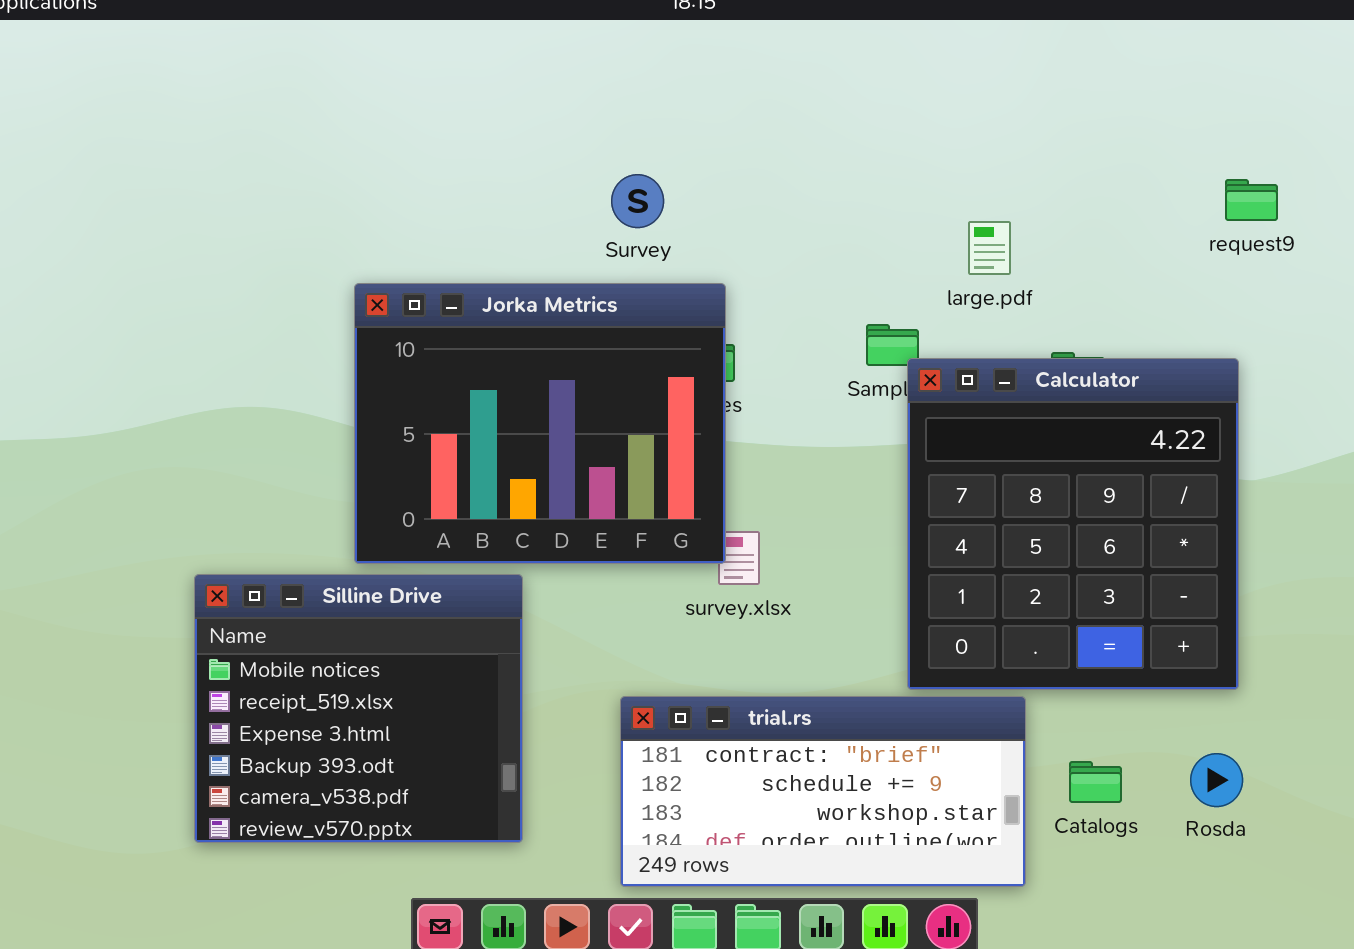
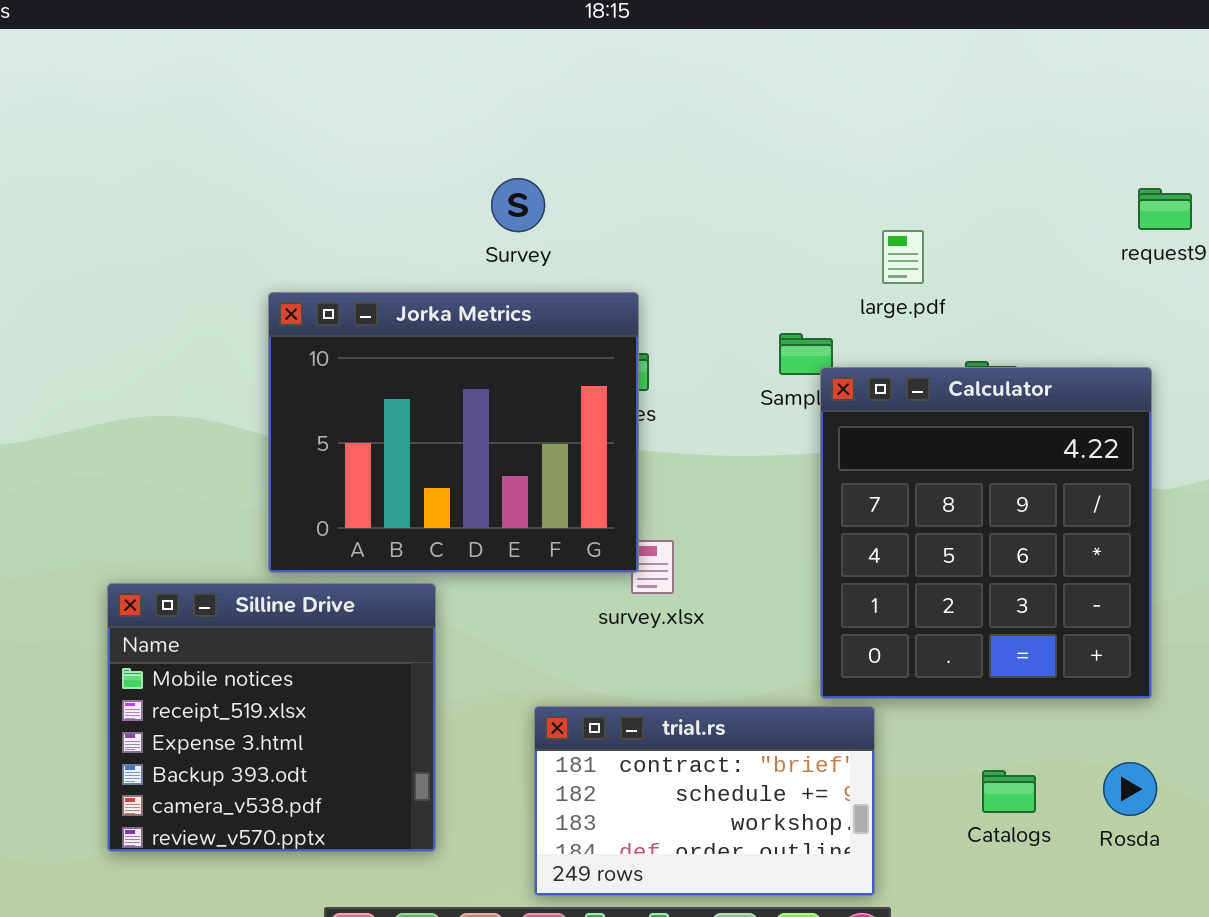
Survey: [611,174,664,228] -> [491,178,545,232], moved
trial.rs: [620,696,1026,887] -> [534,706,875,896], resized

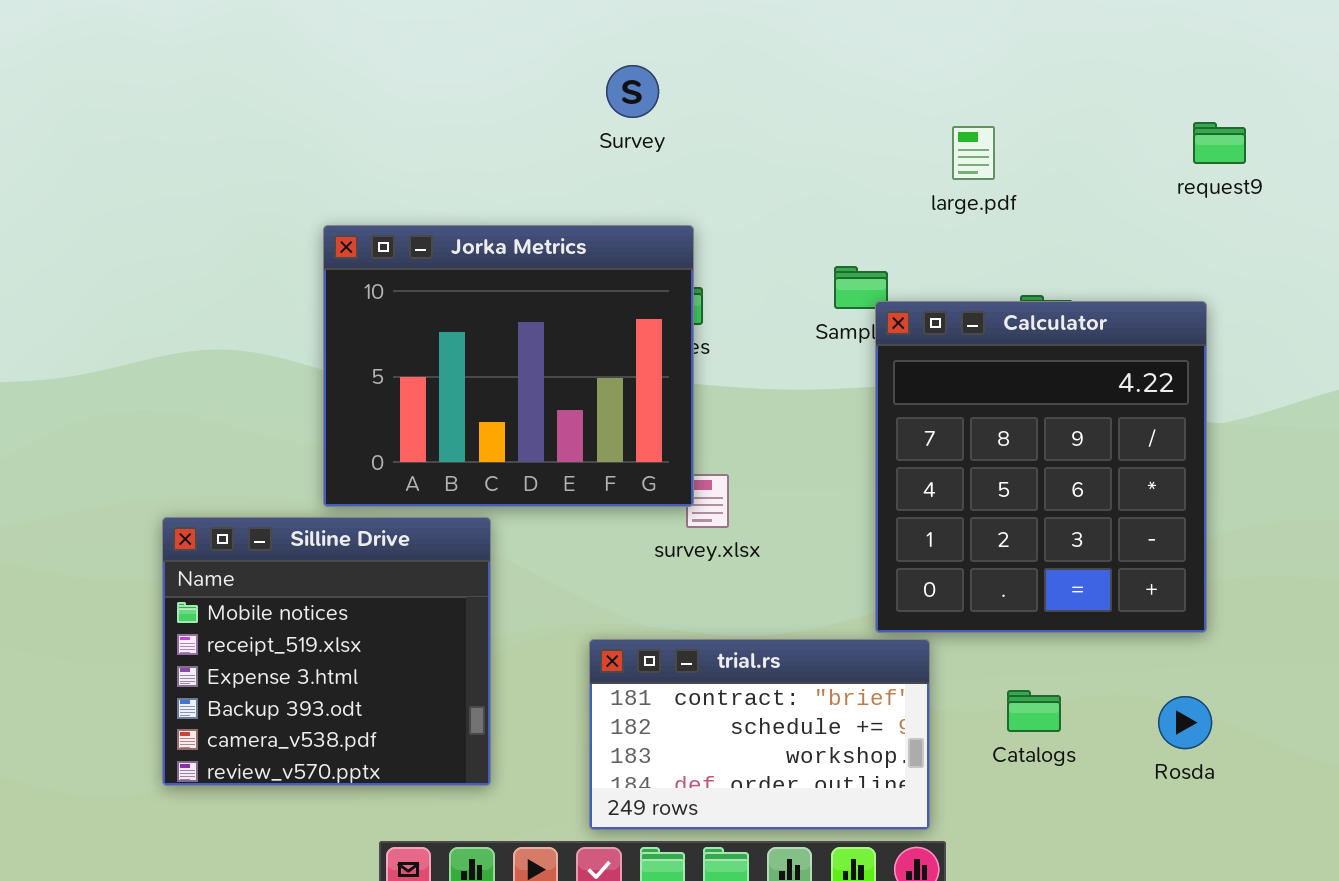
Survey: [491,178,545,232] -> [606,65,659,118], moved
large.pdf: [882,230,924,284] -> [952,126,995,180], moved
Catalogs: [982,770,1036,813] -> [1007,690,1061,732], moved

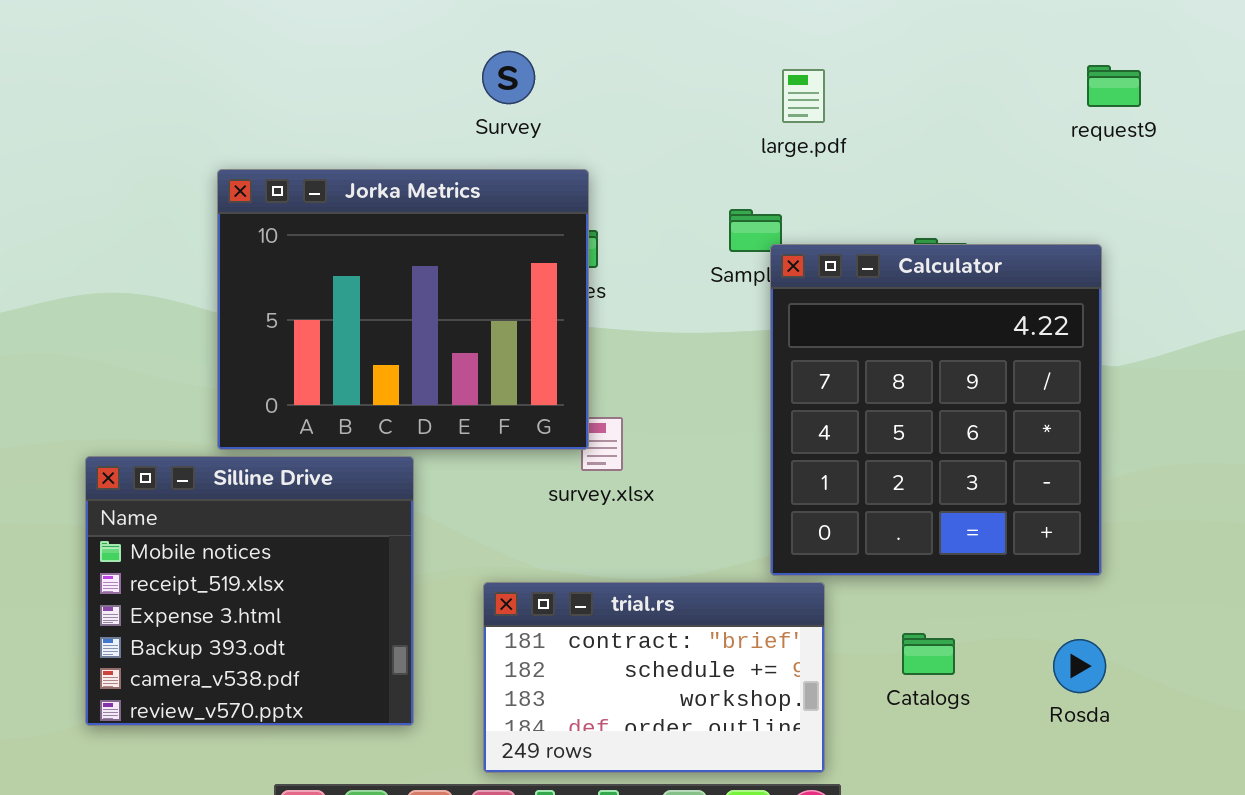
Survey: [606,65,659,118] -> [482,51,535,104], moved
large.pdf: [952,126,995,180] -> [782,69,825,123], moved
Silline Drive: [162,517,491,786] -> [85,456,414,726], moved

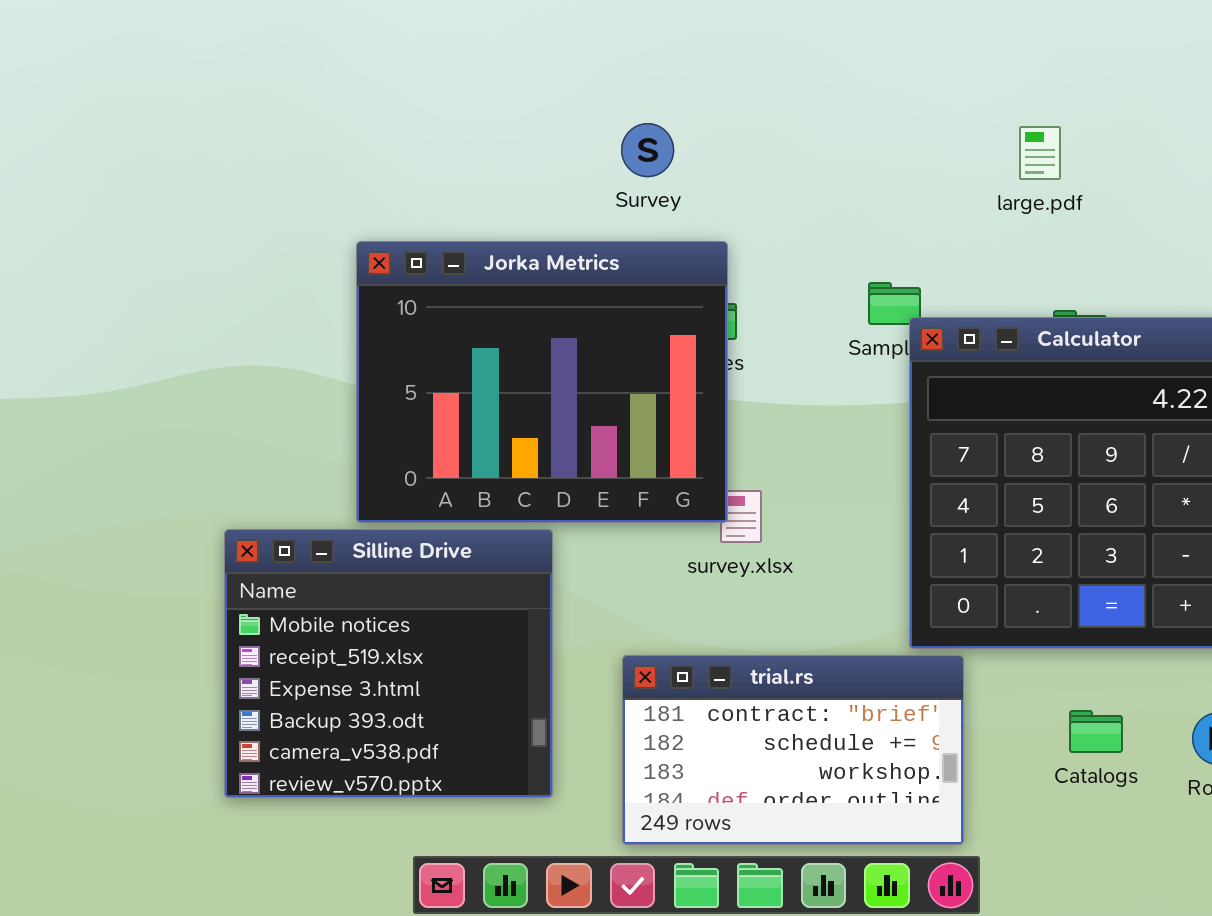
large.pdf: [782,69,825,123] -> [1019,126,1061,180], moved
Catalogs: [902,633,955,675] -> [1069,710,1123,753], moved

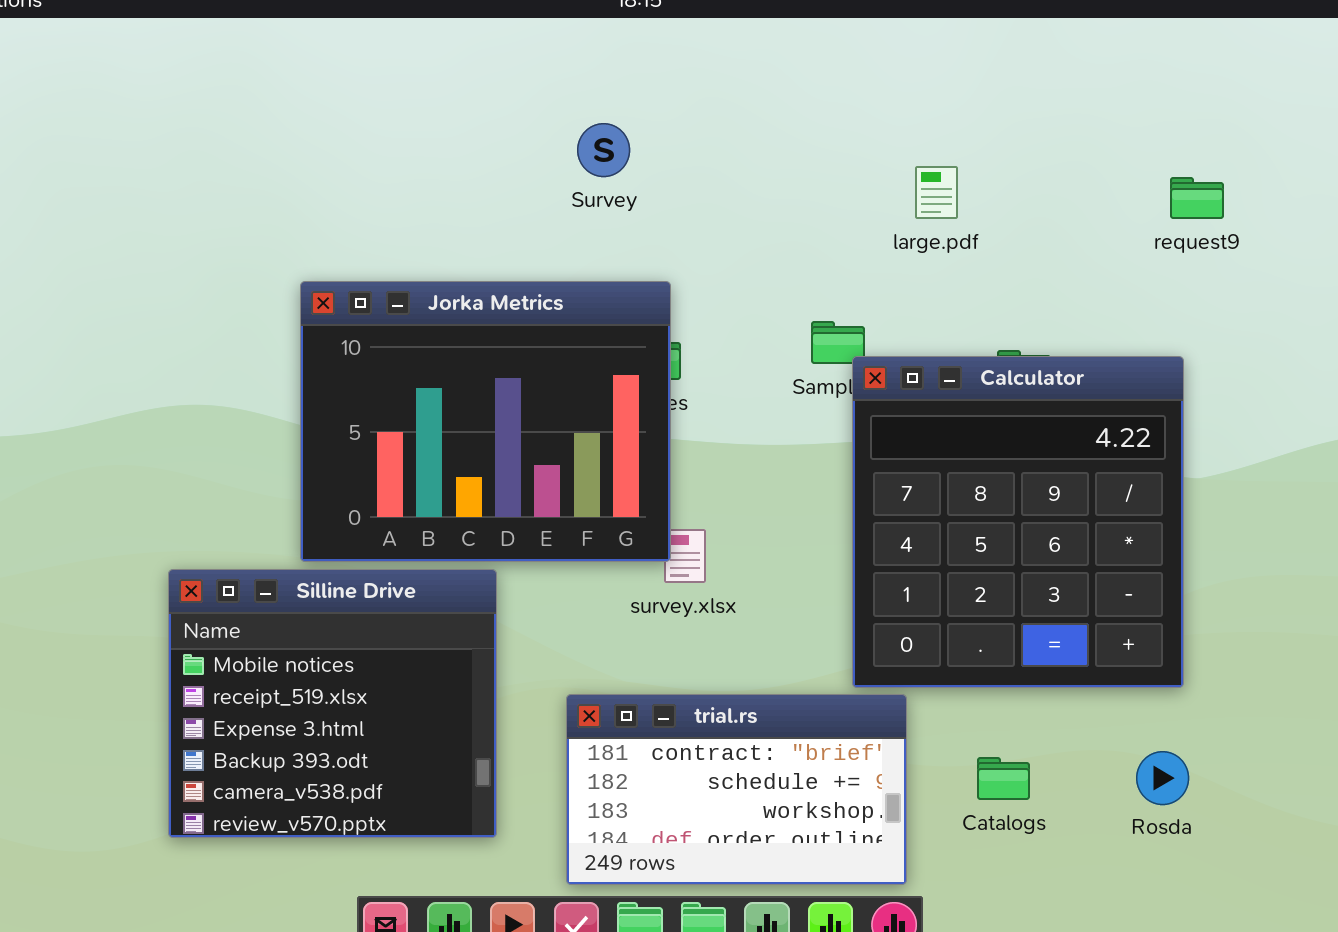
Survey: [621,123,674,177] -> [577,123,630,177], moved
large.pdf: [1019,126,1061,180] -> [915,166,958,219], moved
Catalogs: [1069,710,1123,753] -> [977,757,1030,800], moved

